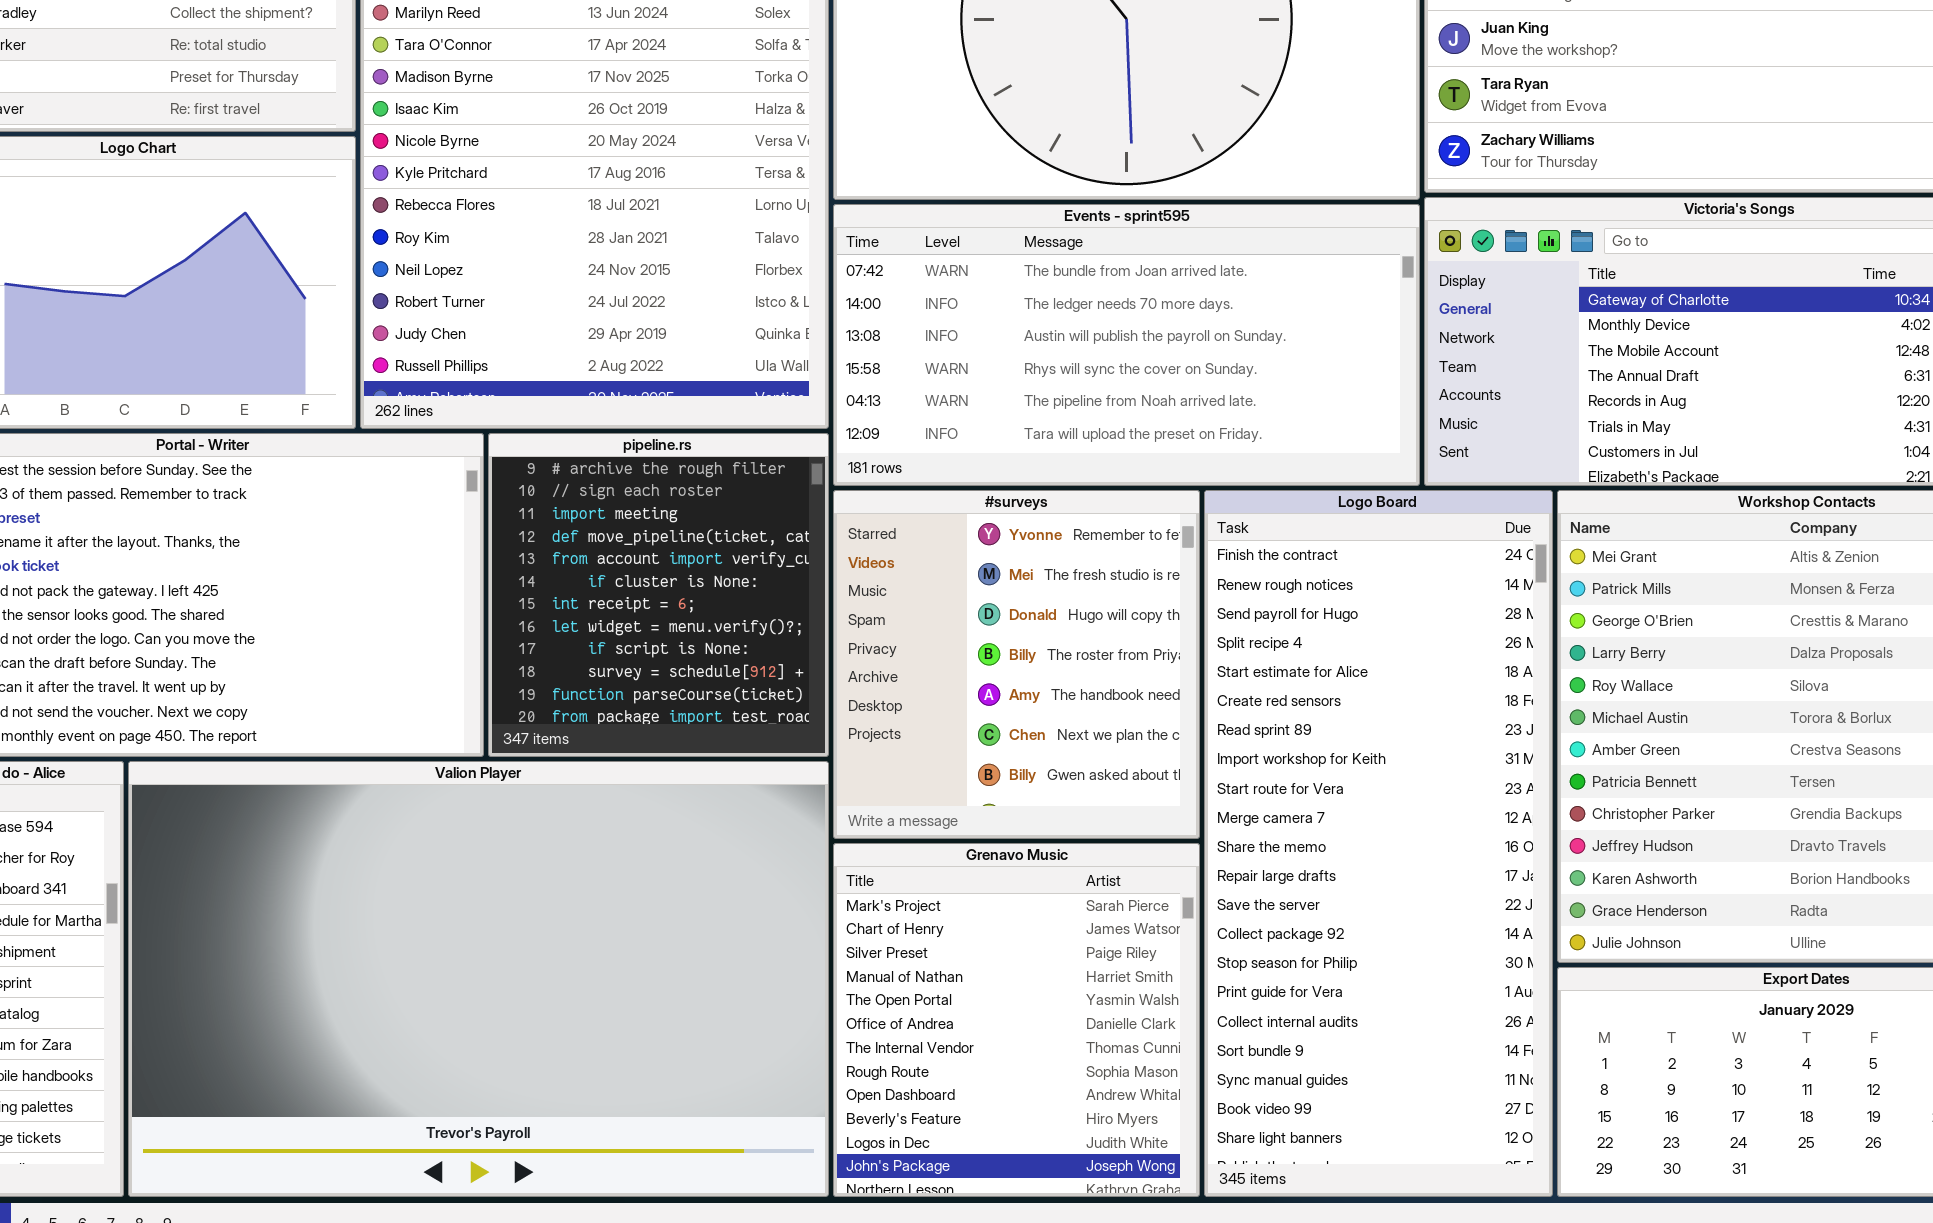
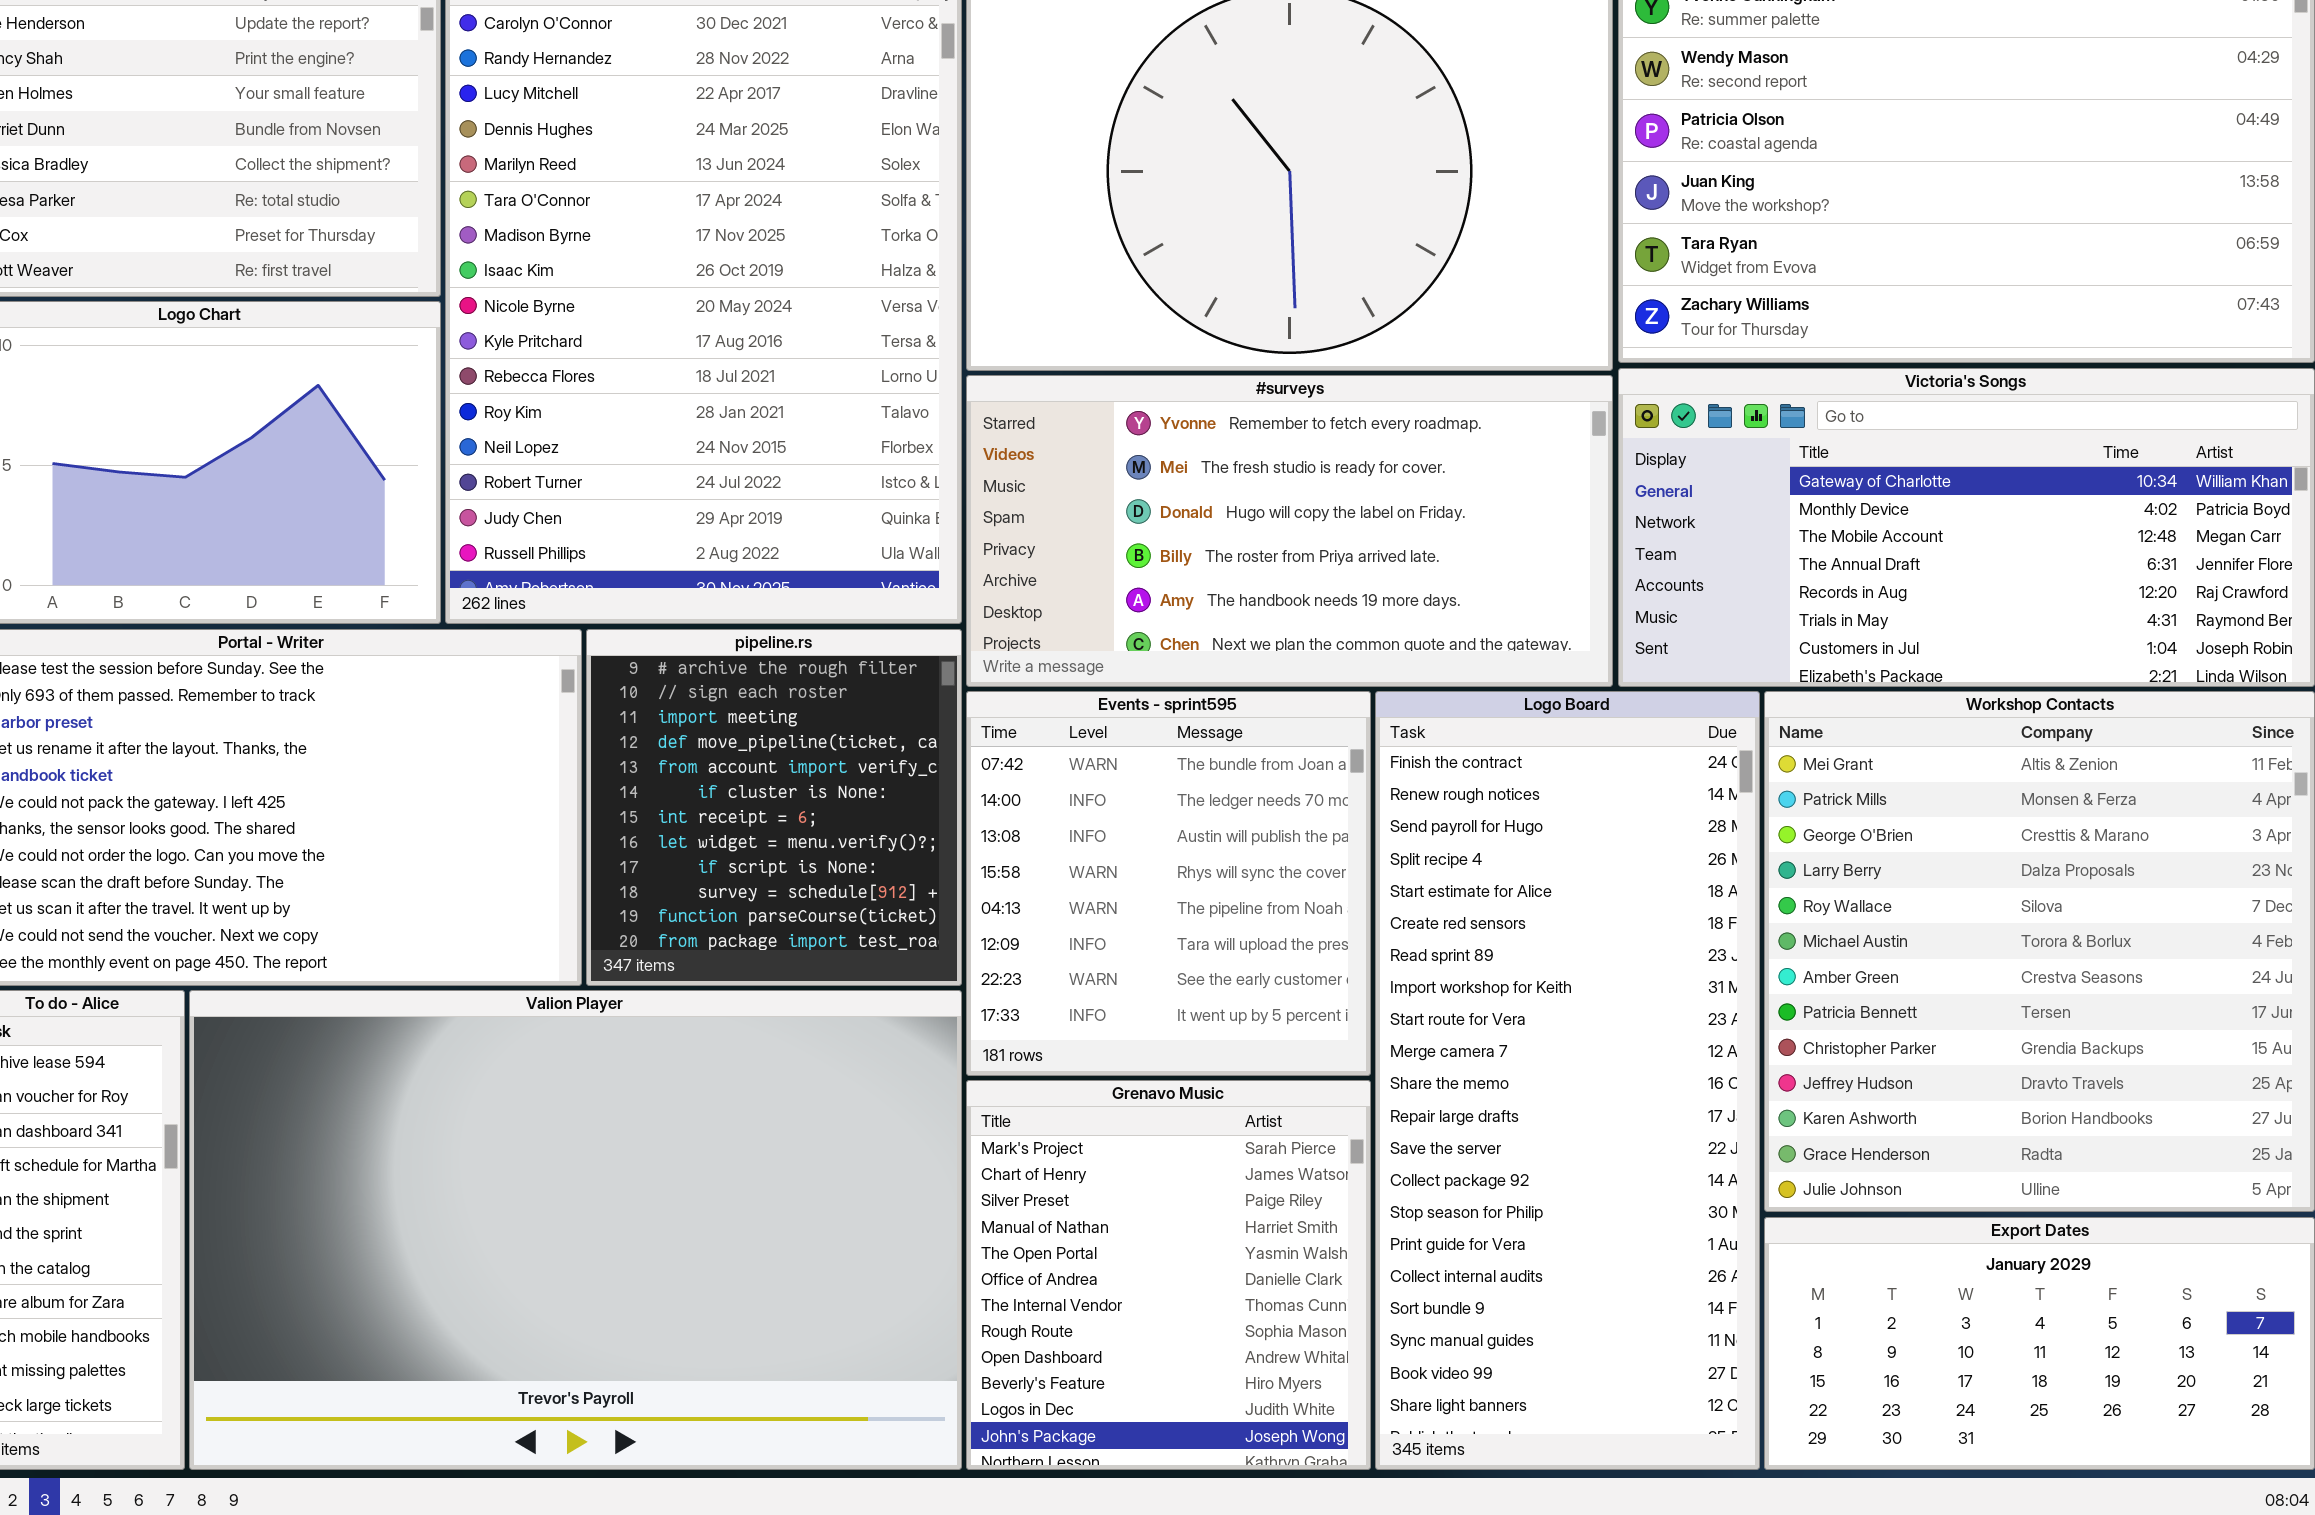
Events - sprint595: [833,204,1420,486] -> [966,691,1371,1076], moved, resized
#surveys: [833,490,1200,839] -> [966,375,1613,687], moved, resized

